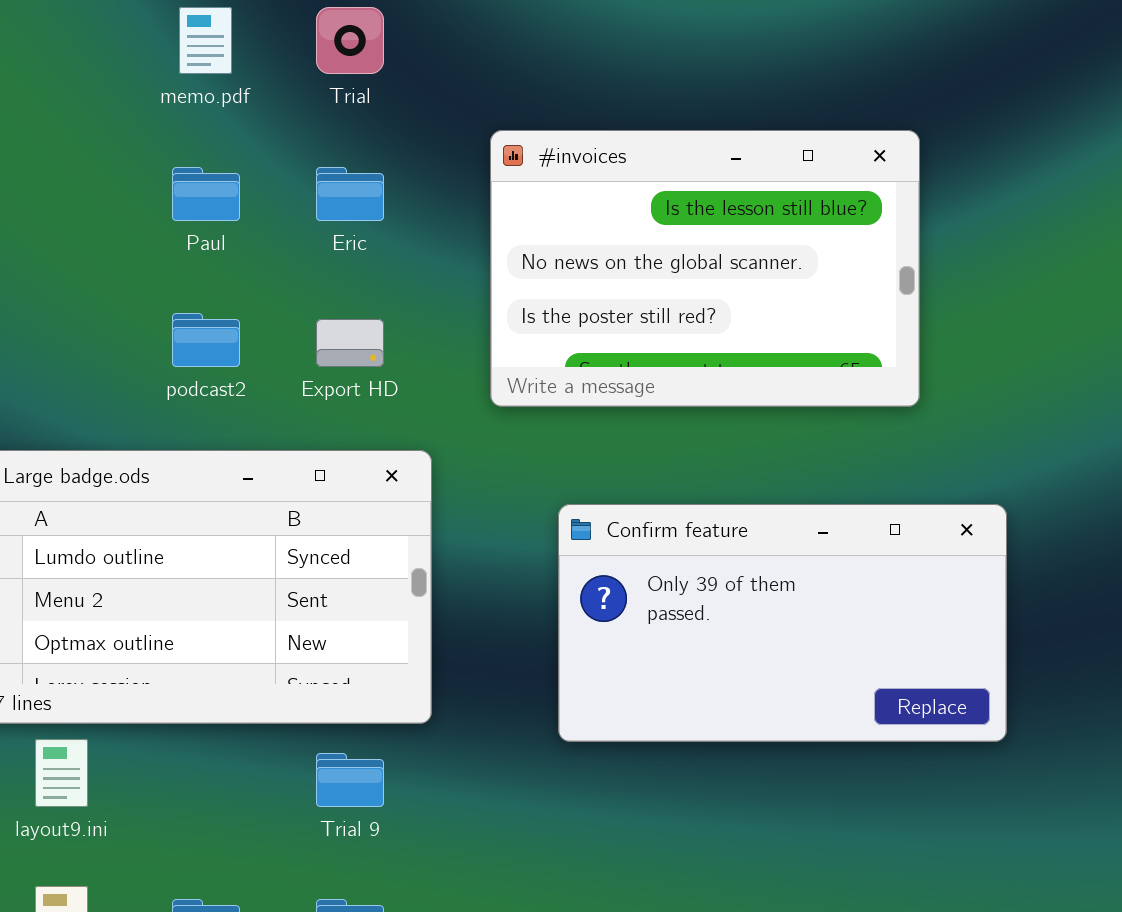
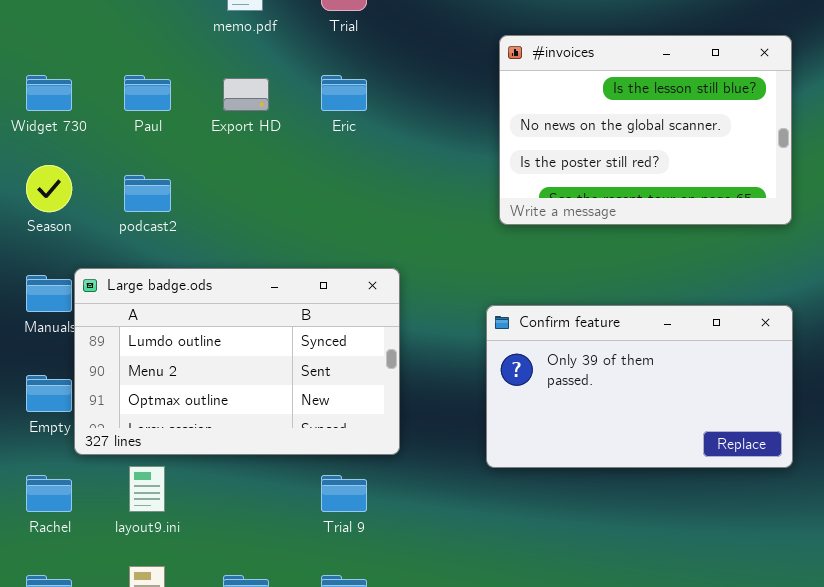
#invoices: [490,130,920,407] -> [499,35,792,225], moved
Paul: [172,167,240,221] -> [124,75,171,111], moved
podcast2: [172,313,240,367] -> [124,175,171,212], moved
Export HD: [316,319,384,367] -> [223,78,269,111], moved

